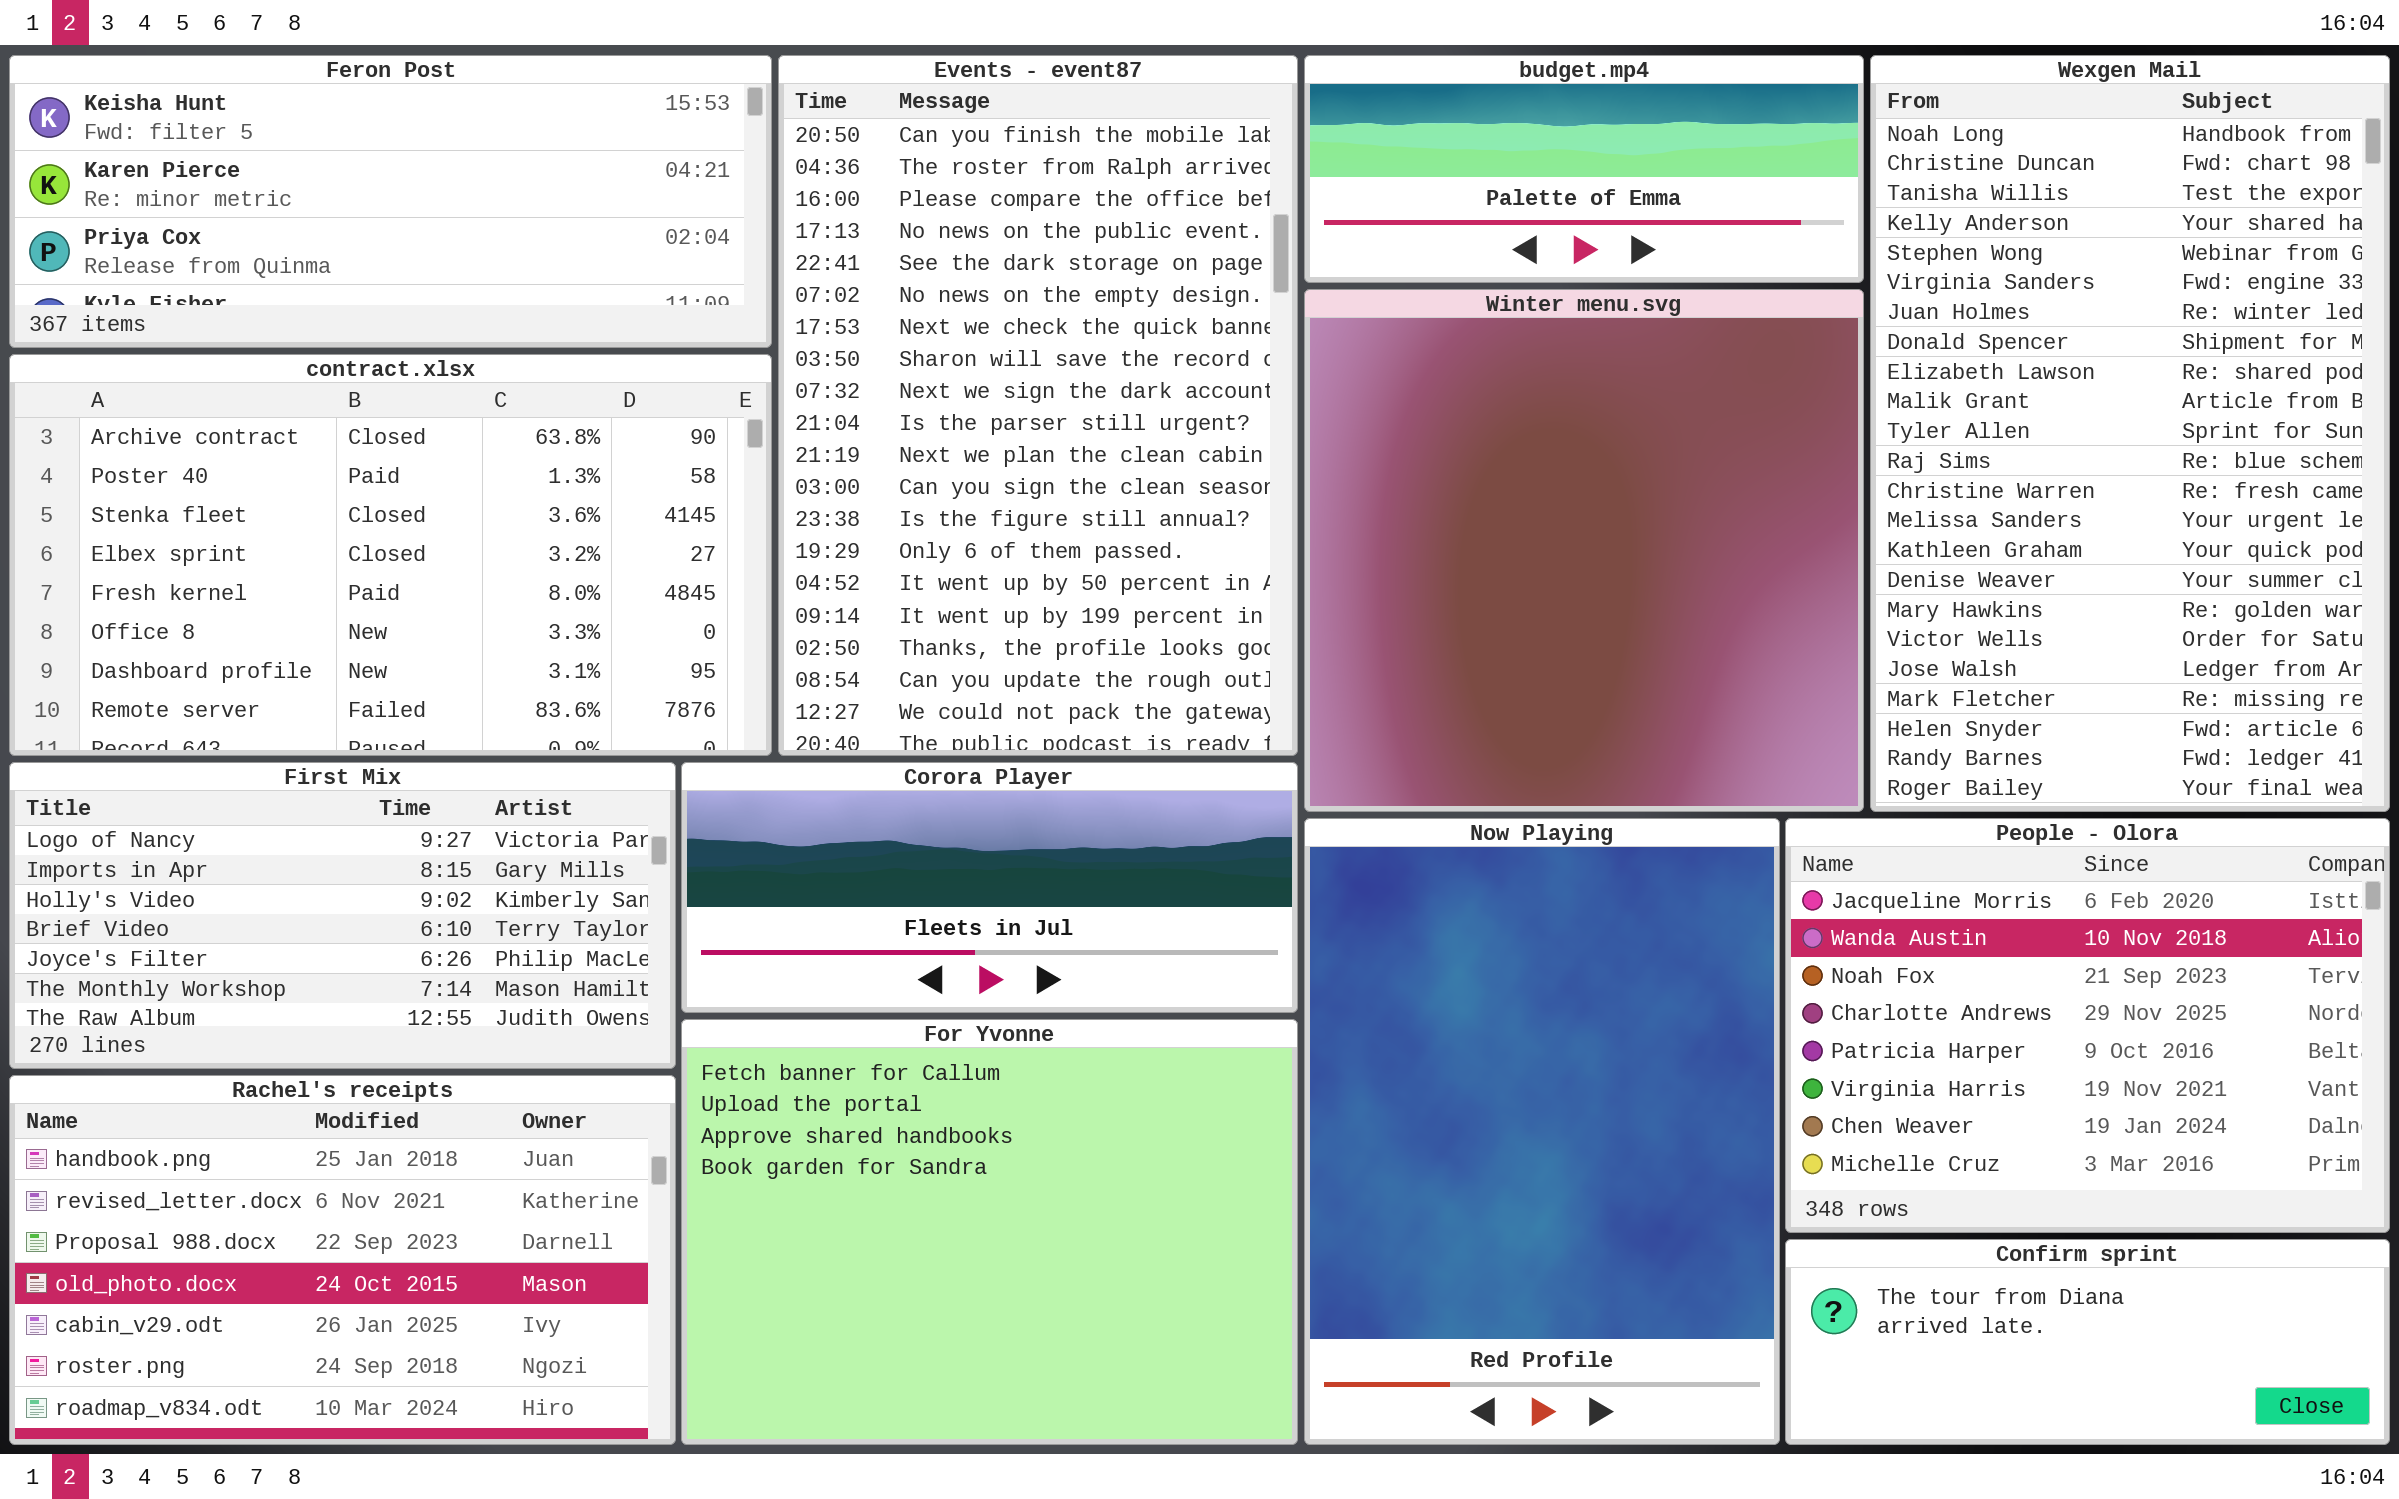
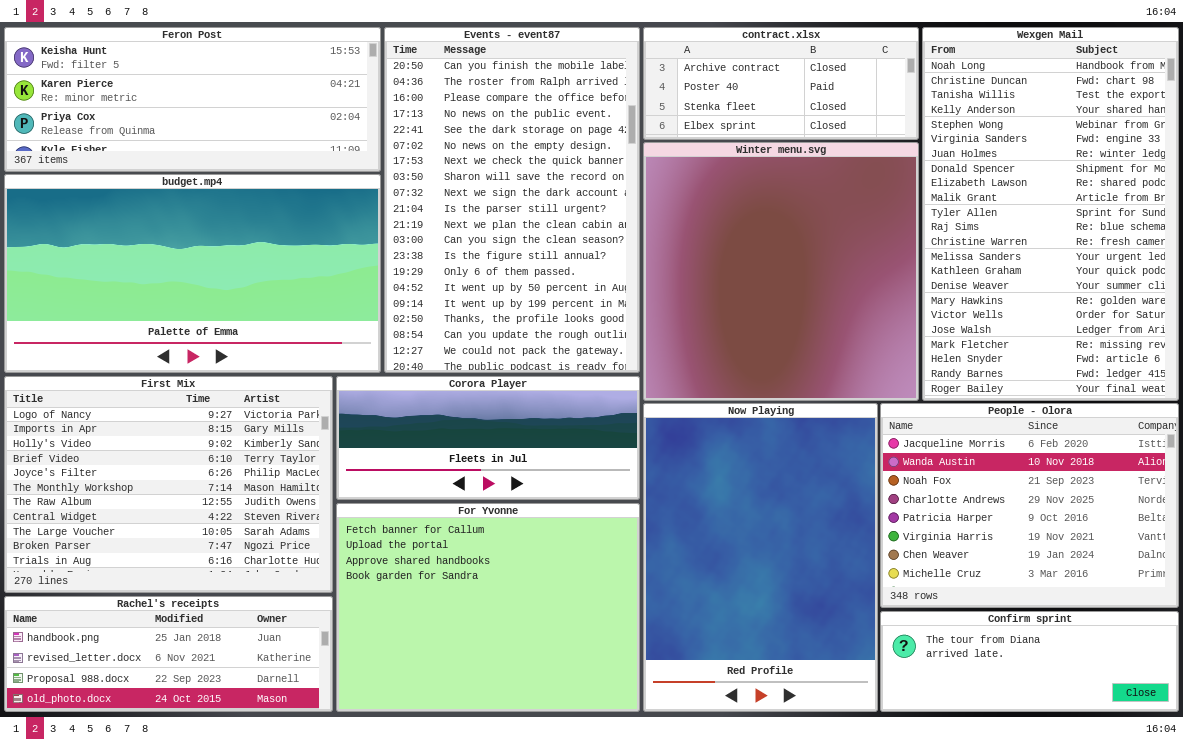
budget.mp4: [1304,55,1864,283] -> [4,174,381,373], moved, resized
contract.xlsx: [9,354,772,756] -> [643,27,919,140], moved, resized
First Mix: [9,762,676,1069] -> [4,376,333,593], resized
Rachel's receipts: [9,1075,676,1445] -> [4,596,333,712], resized

